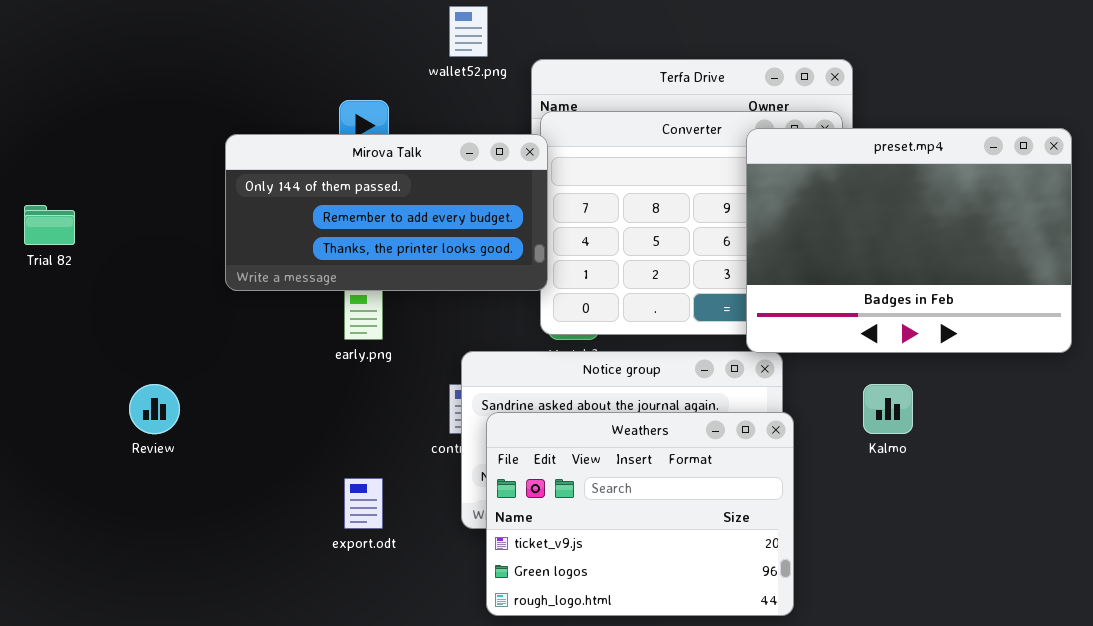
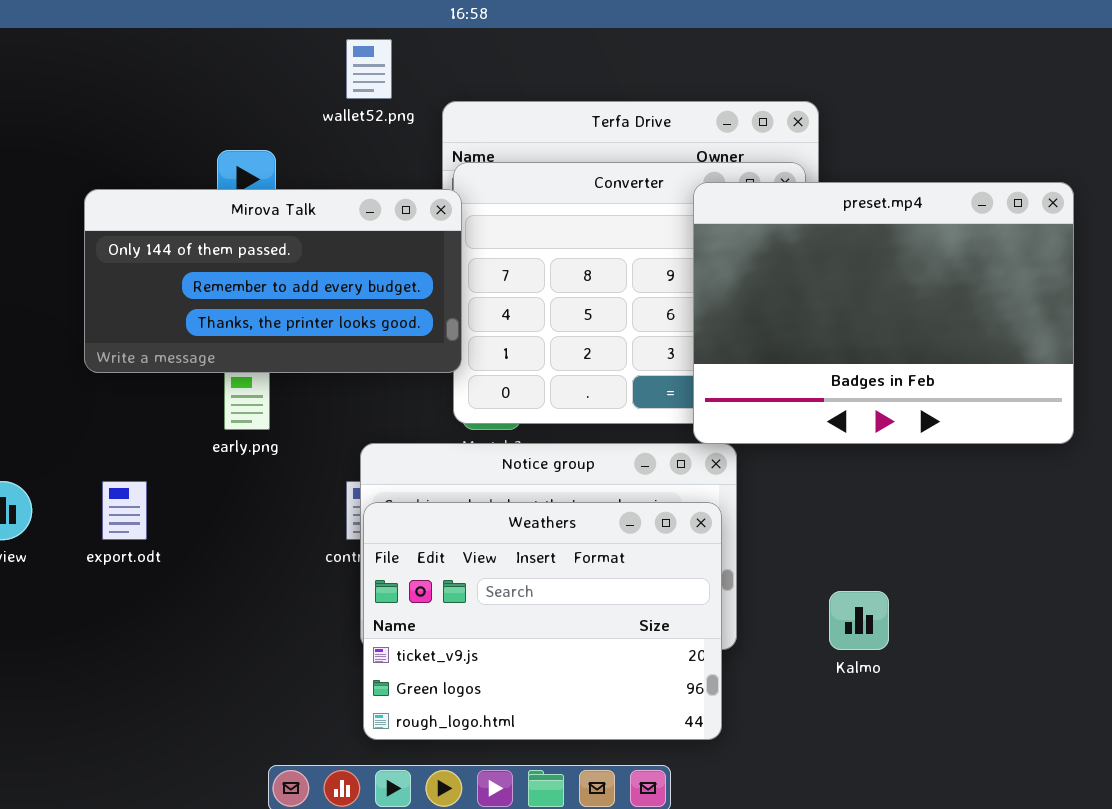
Kalmo: [863,384,913,434] -> [829,591,889,650], moved
Weathers: [486,412,794,616] -> [363,502,722,740], moved
export.odt: [344,478,383,529] -> [102,481,147,540], moved

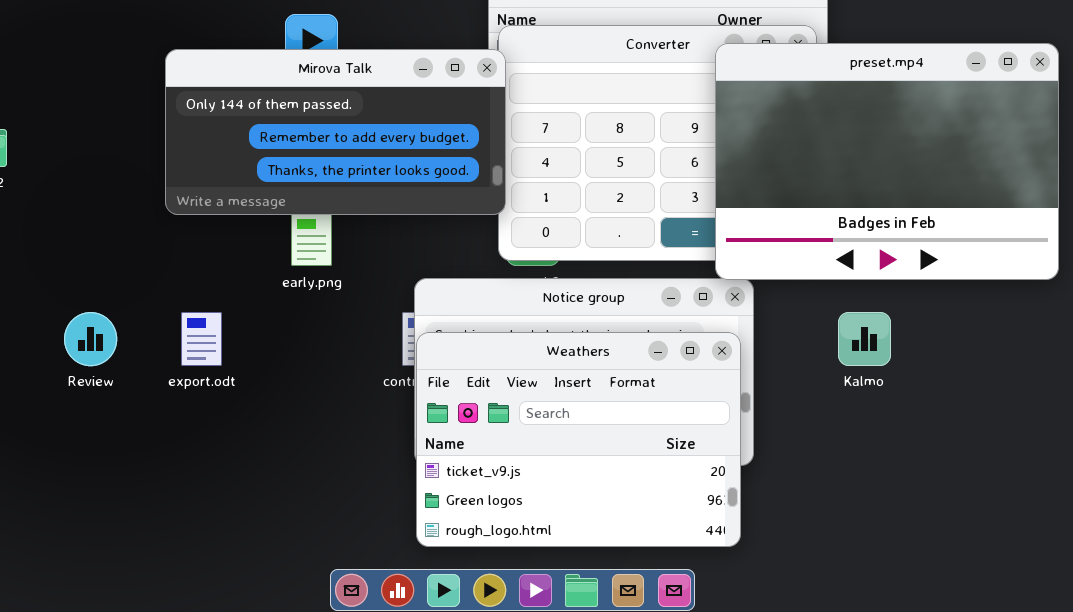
Kalmo: [829,591,889,650] -> [838,312,891,366], moved

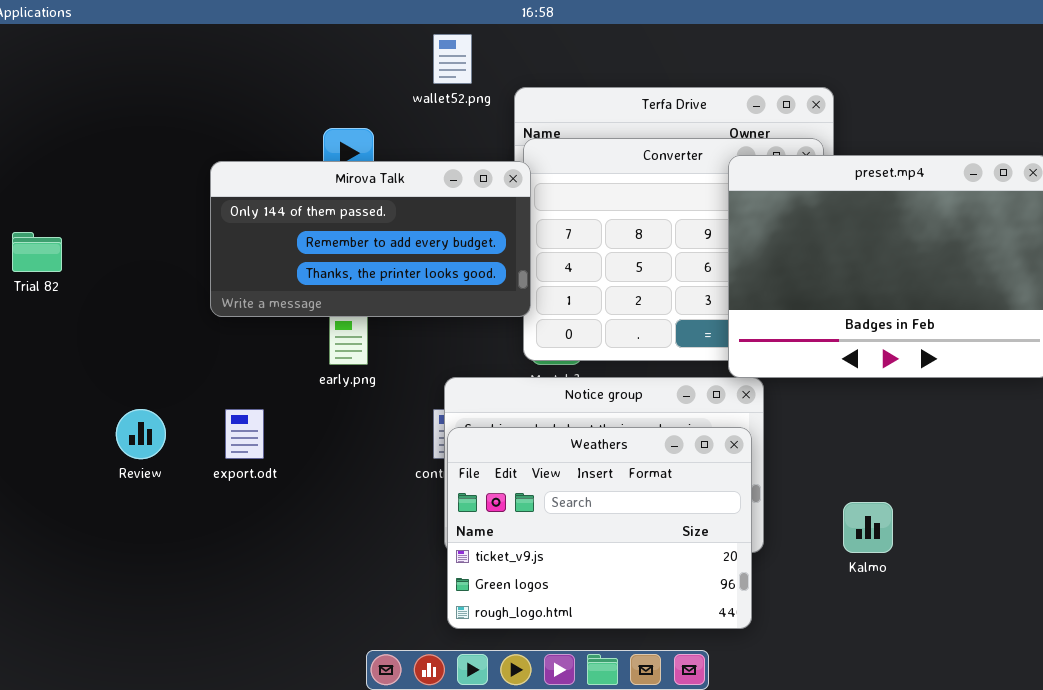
Kalmo: [838,312,891,366] -> [843,502,893,553], moved

